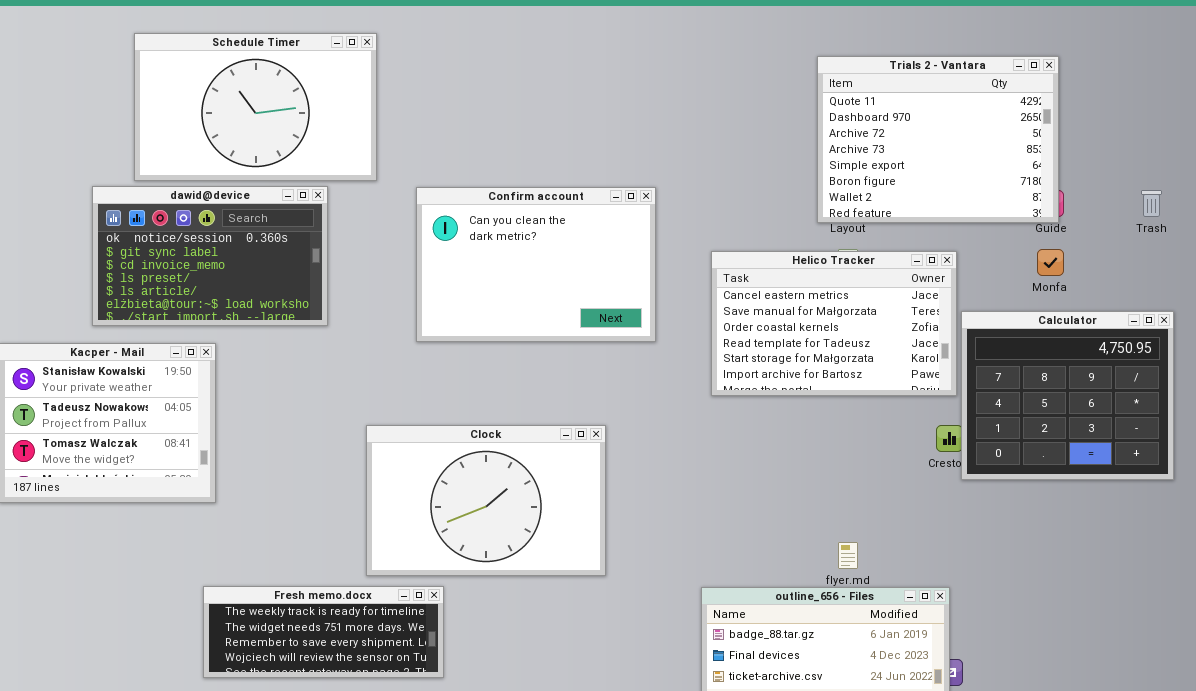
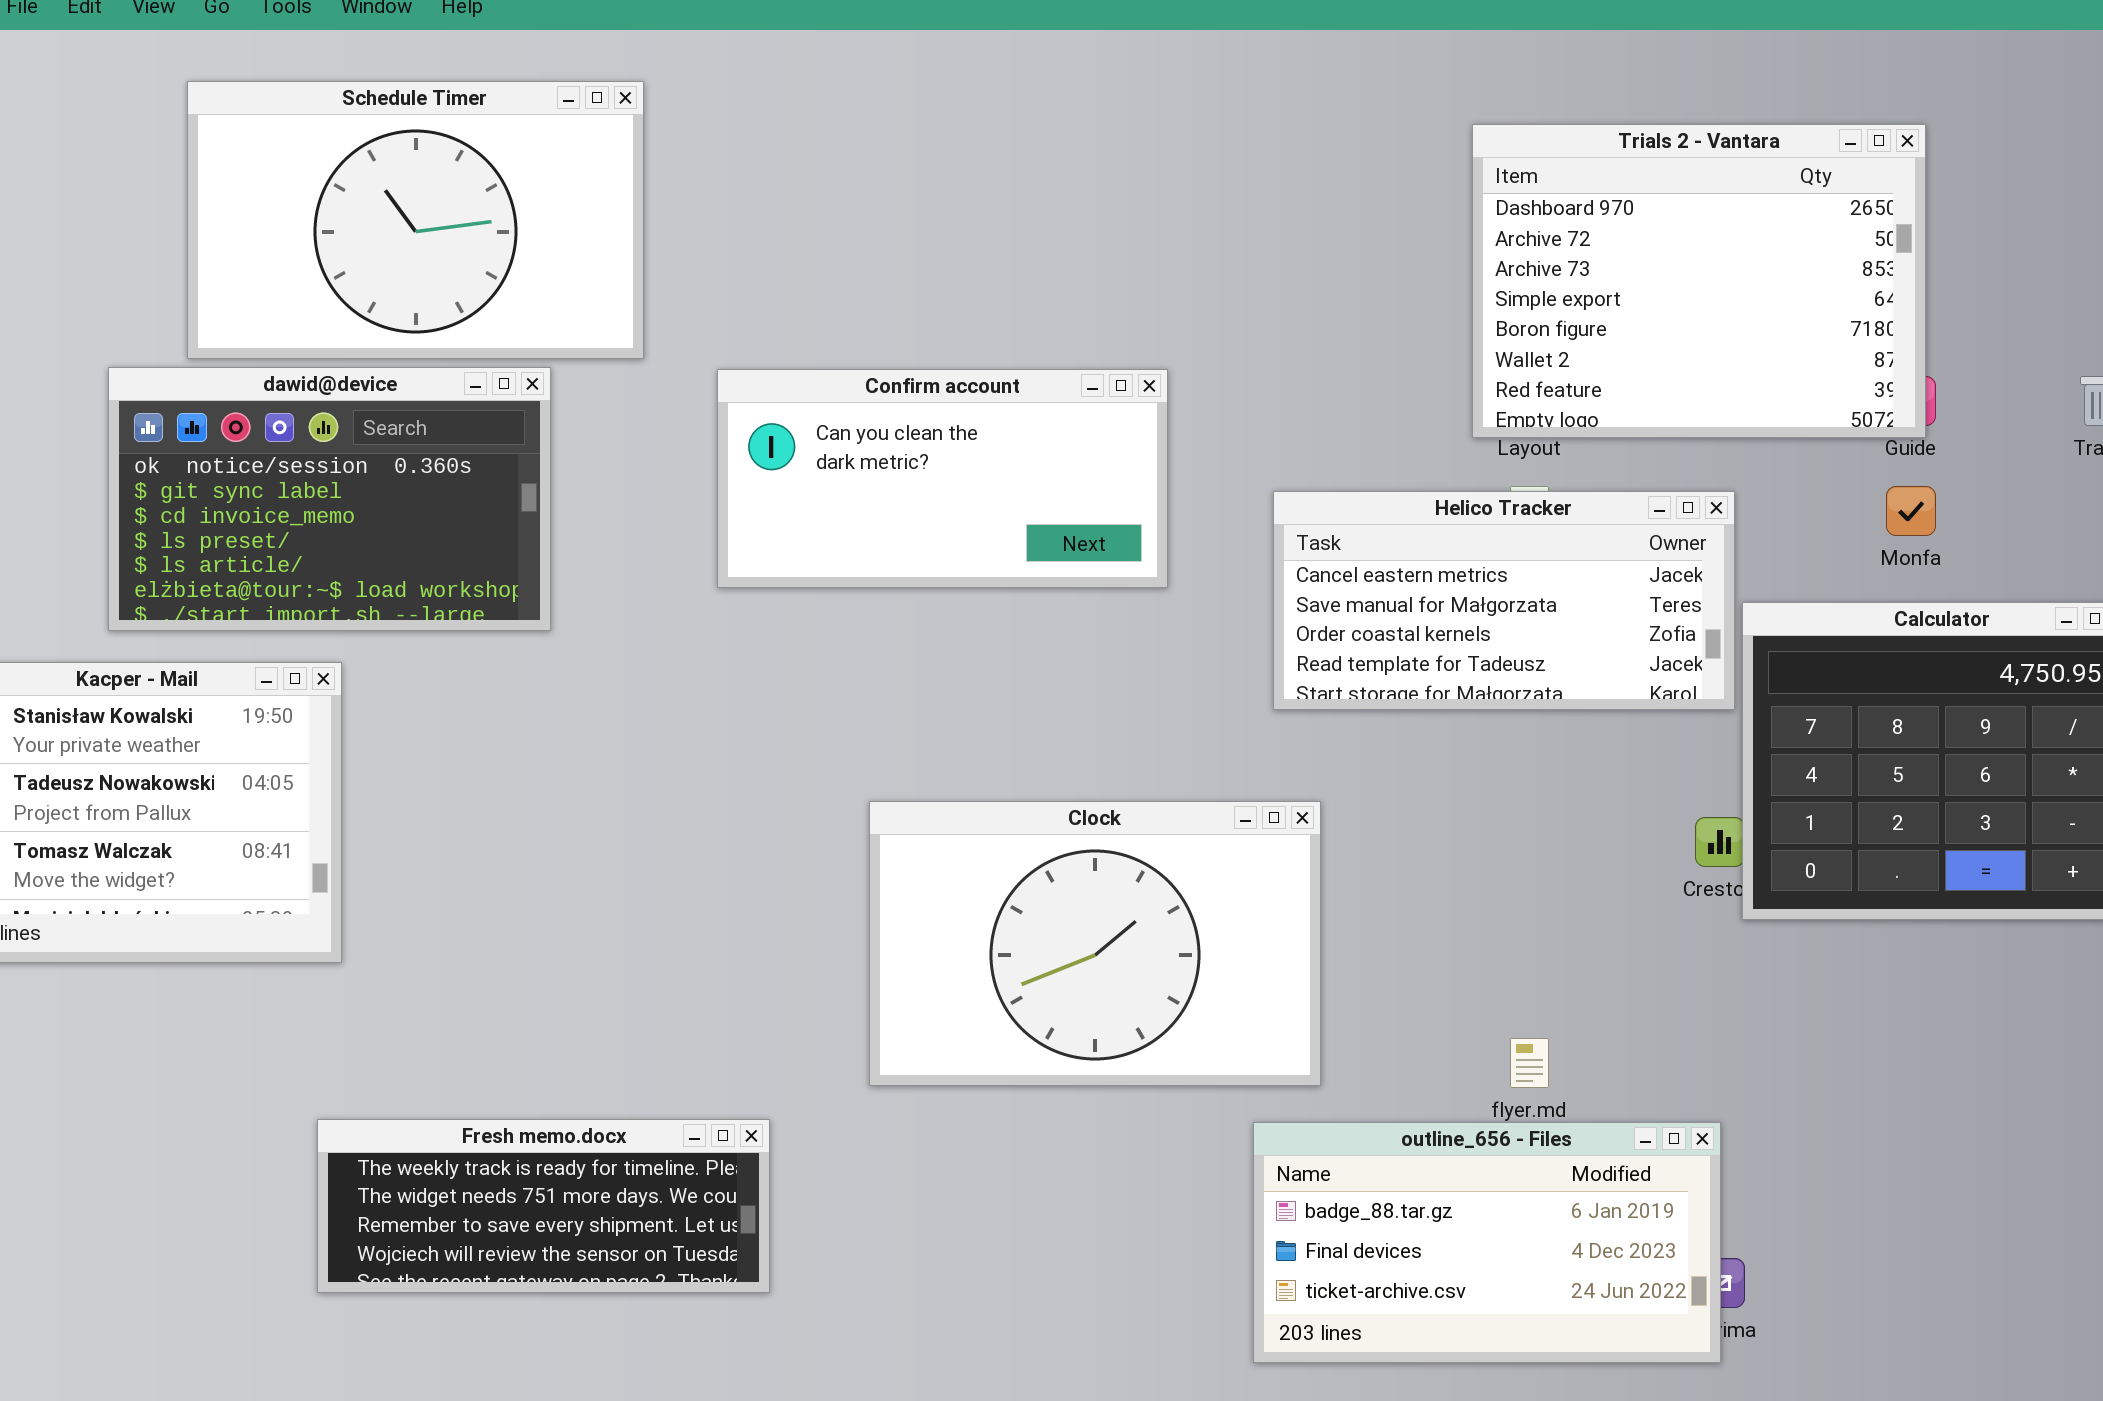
Trials 2 - Vantara: [817,56,1059,223] -> [1472,124,1926,438], scrolled down 1 row
Confirm account: [416,187,656,342] -> [717,369,1168,588], resized
Helico Tracker: [711,251,957,396] -> [1273,491,1735,710], resized
Clock: [366,425,606,576] -> [869,801,1321,1086], moved

